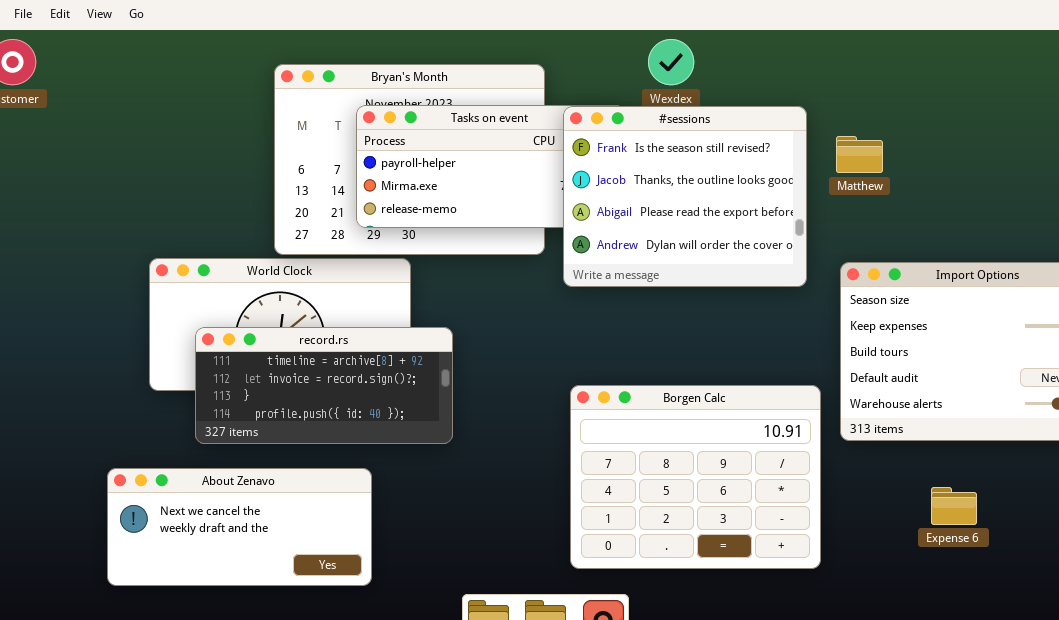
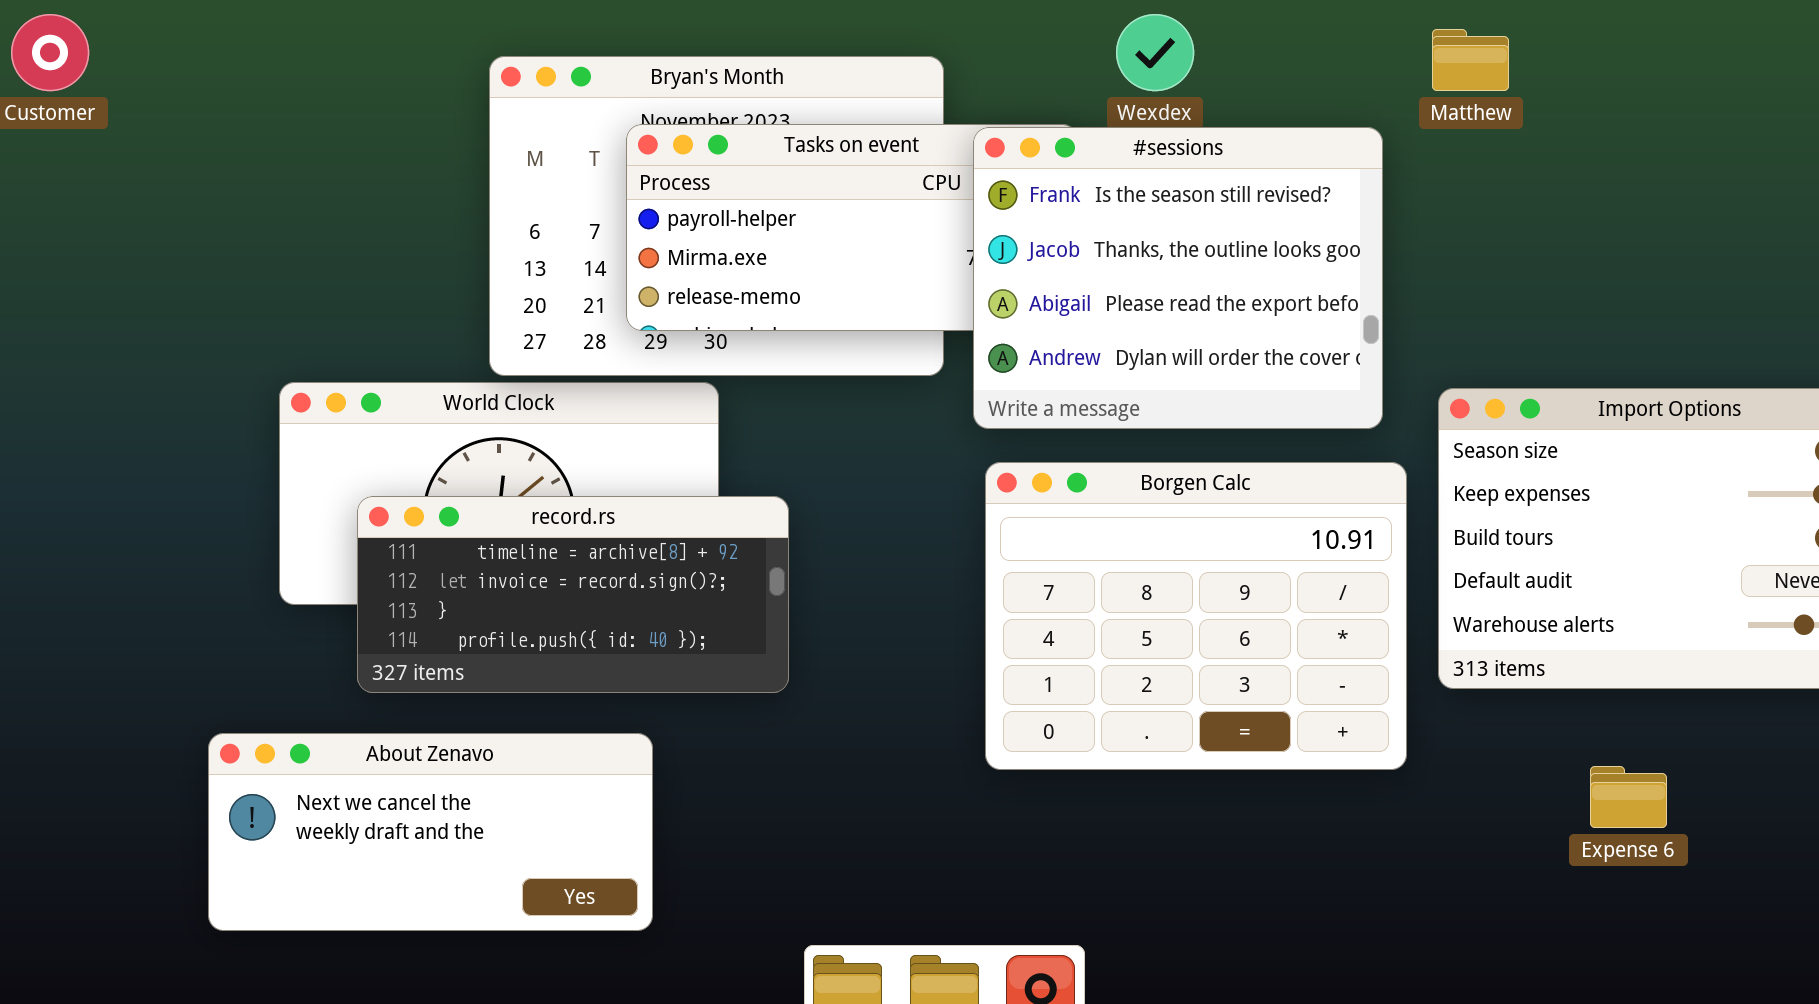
Matthew: [836,136,883,173] -> [1432,29,1509,91], moved
Borgen Calc: [570,385,821,569] -> [985,462,1407,770], moved

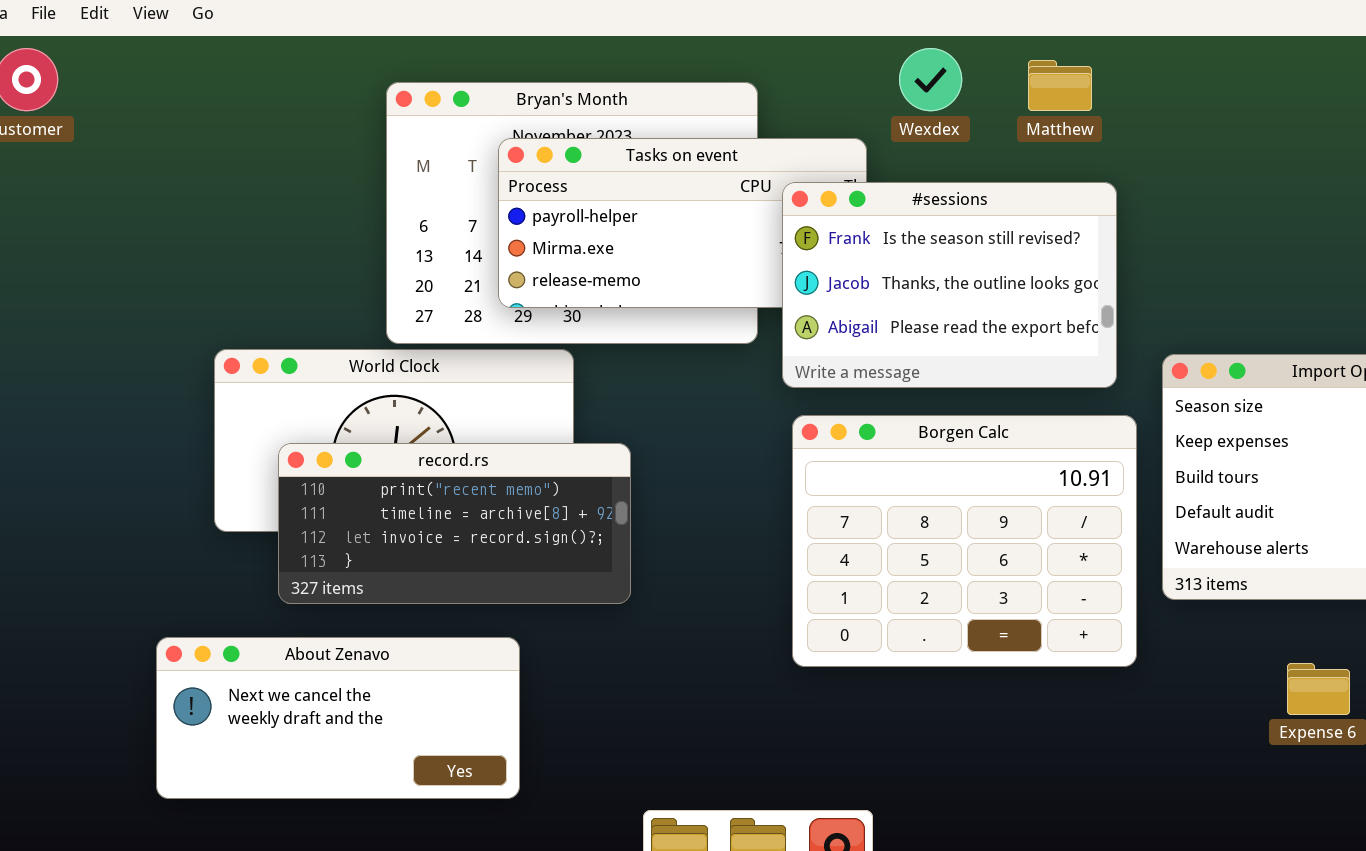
Matthew: [1432,29,1509,91] -> [1028,60,1092,111], moved
#sessions: [973,127,1383,429] -> [782,182,1117,388], resized
record.rs: [357,496,789,693] -> [278,443,631,604], scrolled up 1 row

